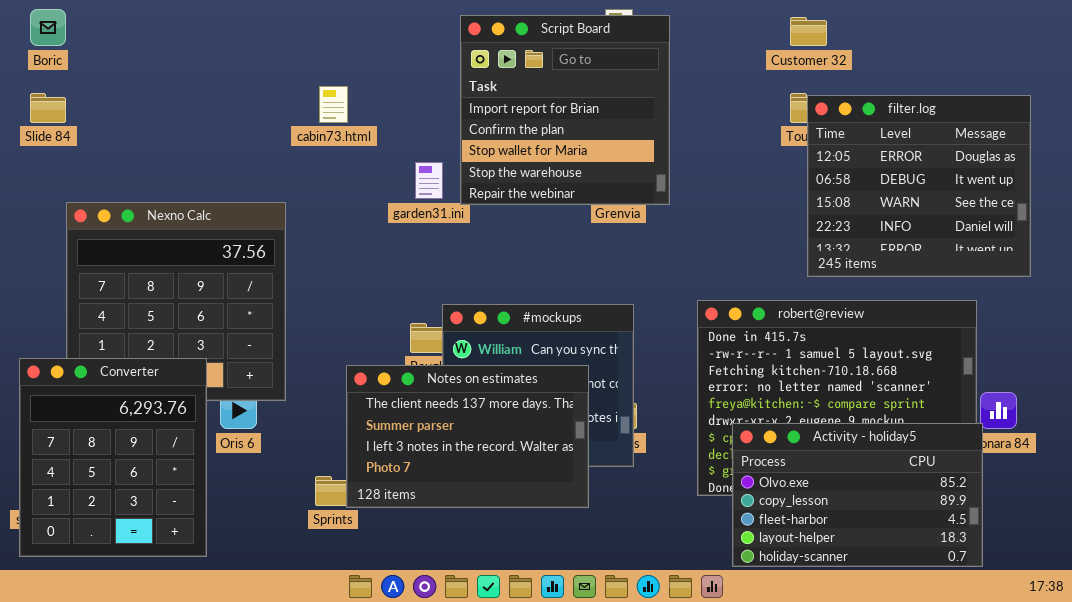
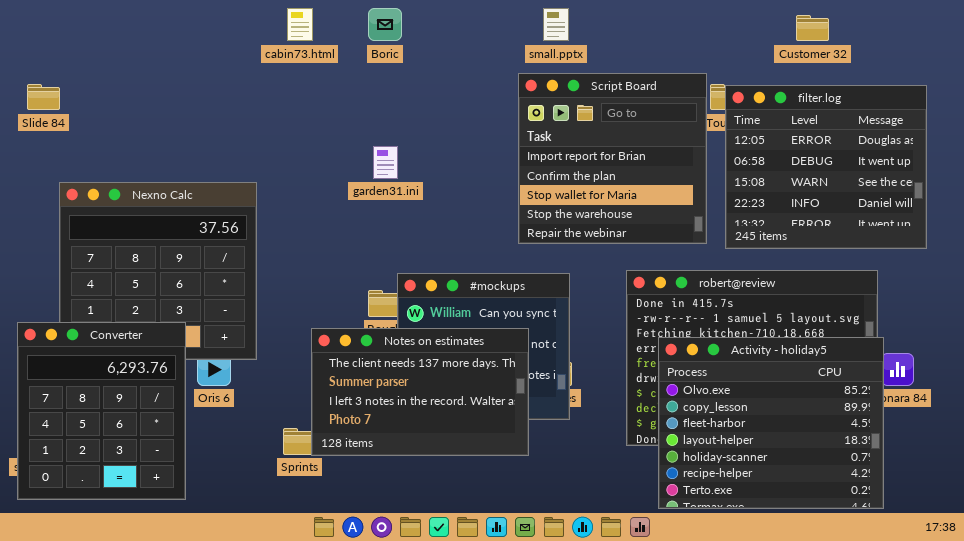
Boric: [30,9,66,46] -> [368,8,402,41], moved
Script Board: [460,15,670,205] -> [518,73,707,244], moved
Customer 32: [790,17,827,46] -> [796,15,829,41], moved
cabin73.html: [319,86,348,123] -> [287,8,313,41], moved
Activity - holiday5: [732,423,983,567] -> [658,337,884,509], resized

